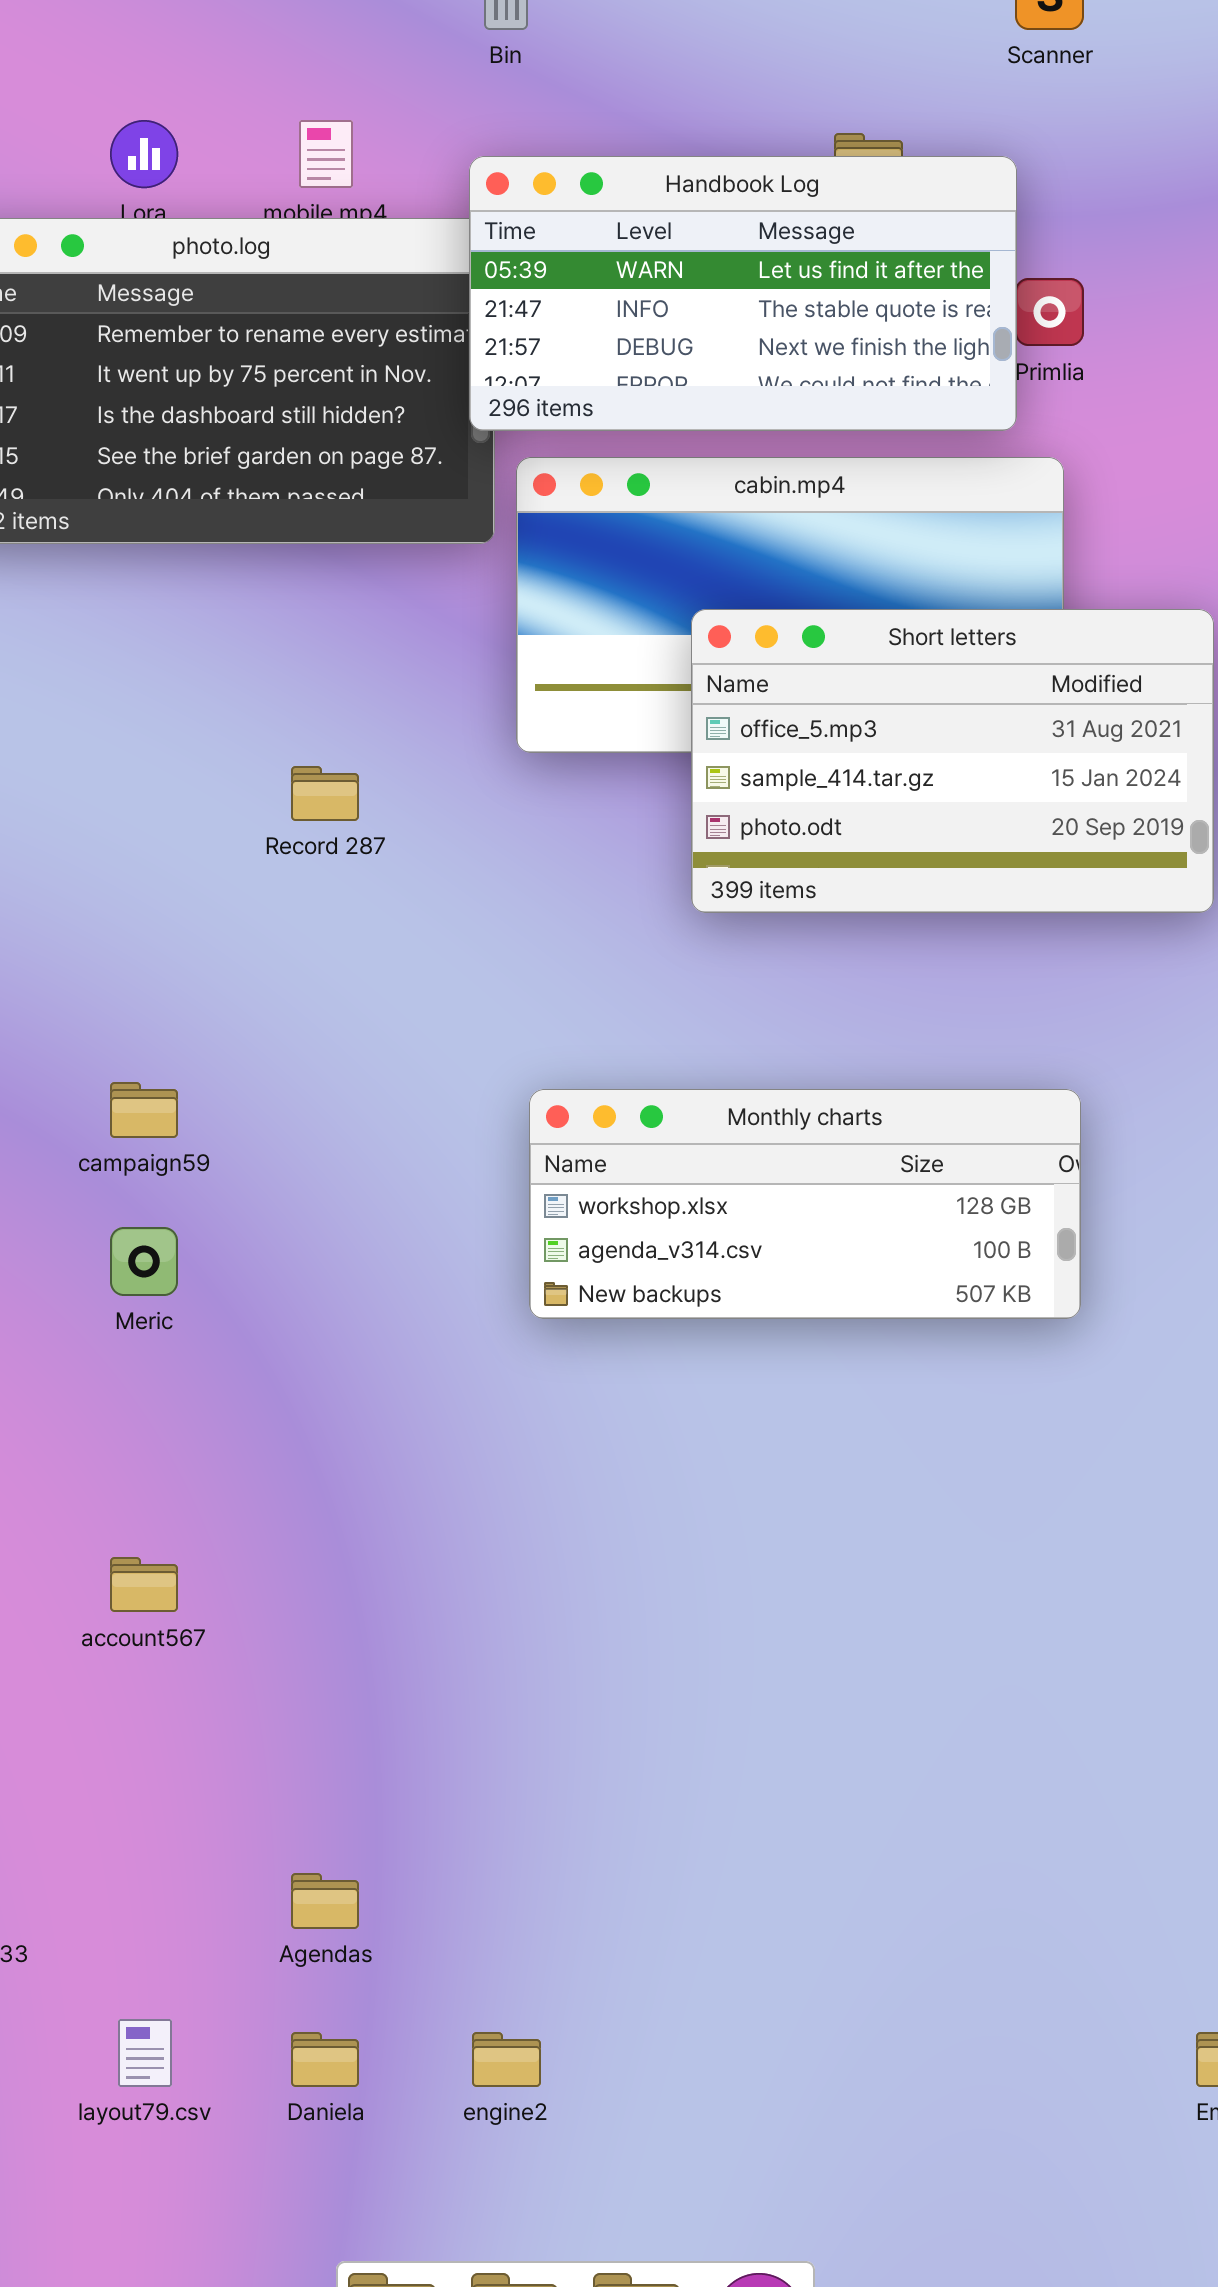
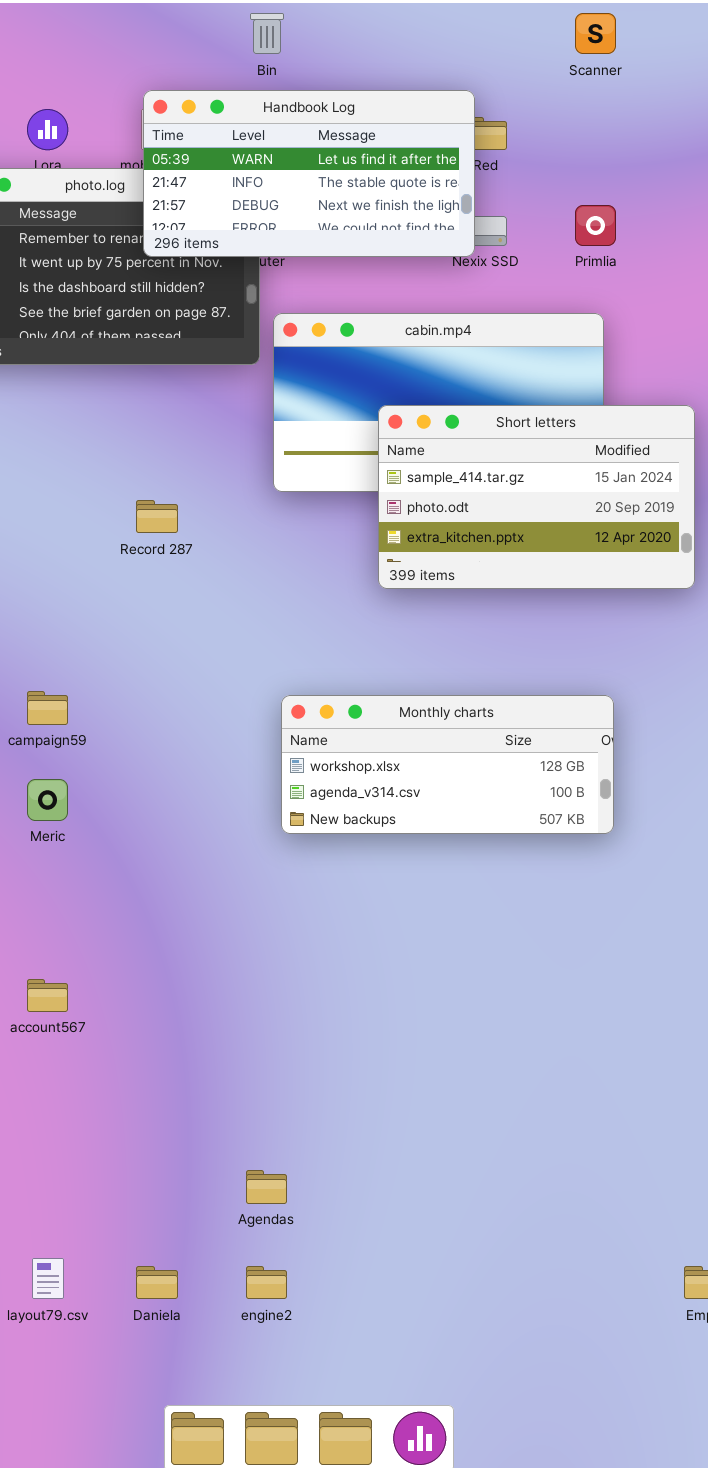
Handbook Log: [469,156,1017,431] -> [143,90,475,257], moved
Short letters: [691,609,1214,913] -> [378,405,695,589], scrolled down 1 row
Agendas: [291,1873,359,1929] -> [246,1170,287,1204], moved

